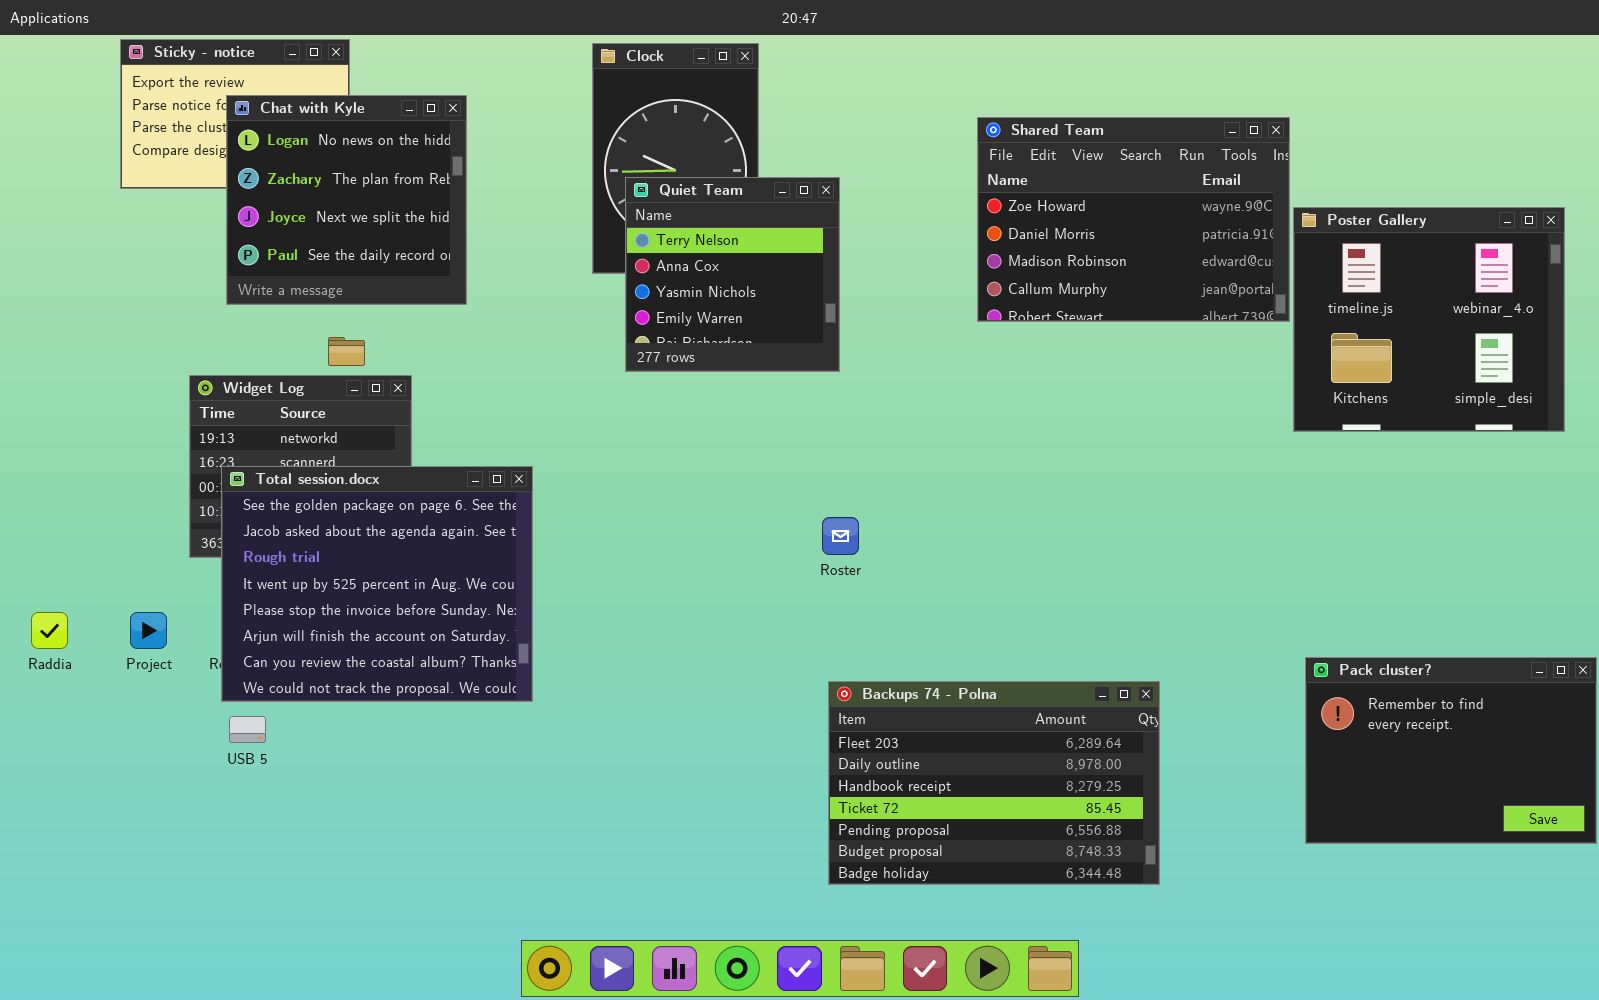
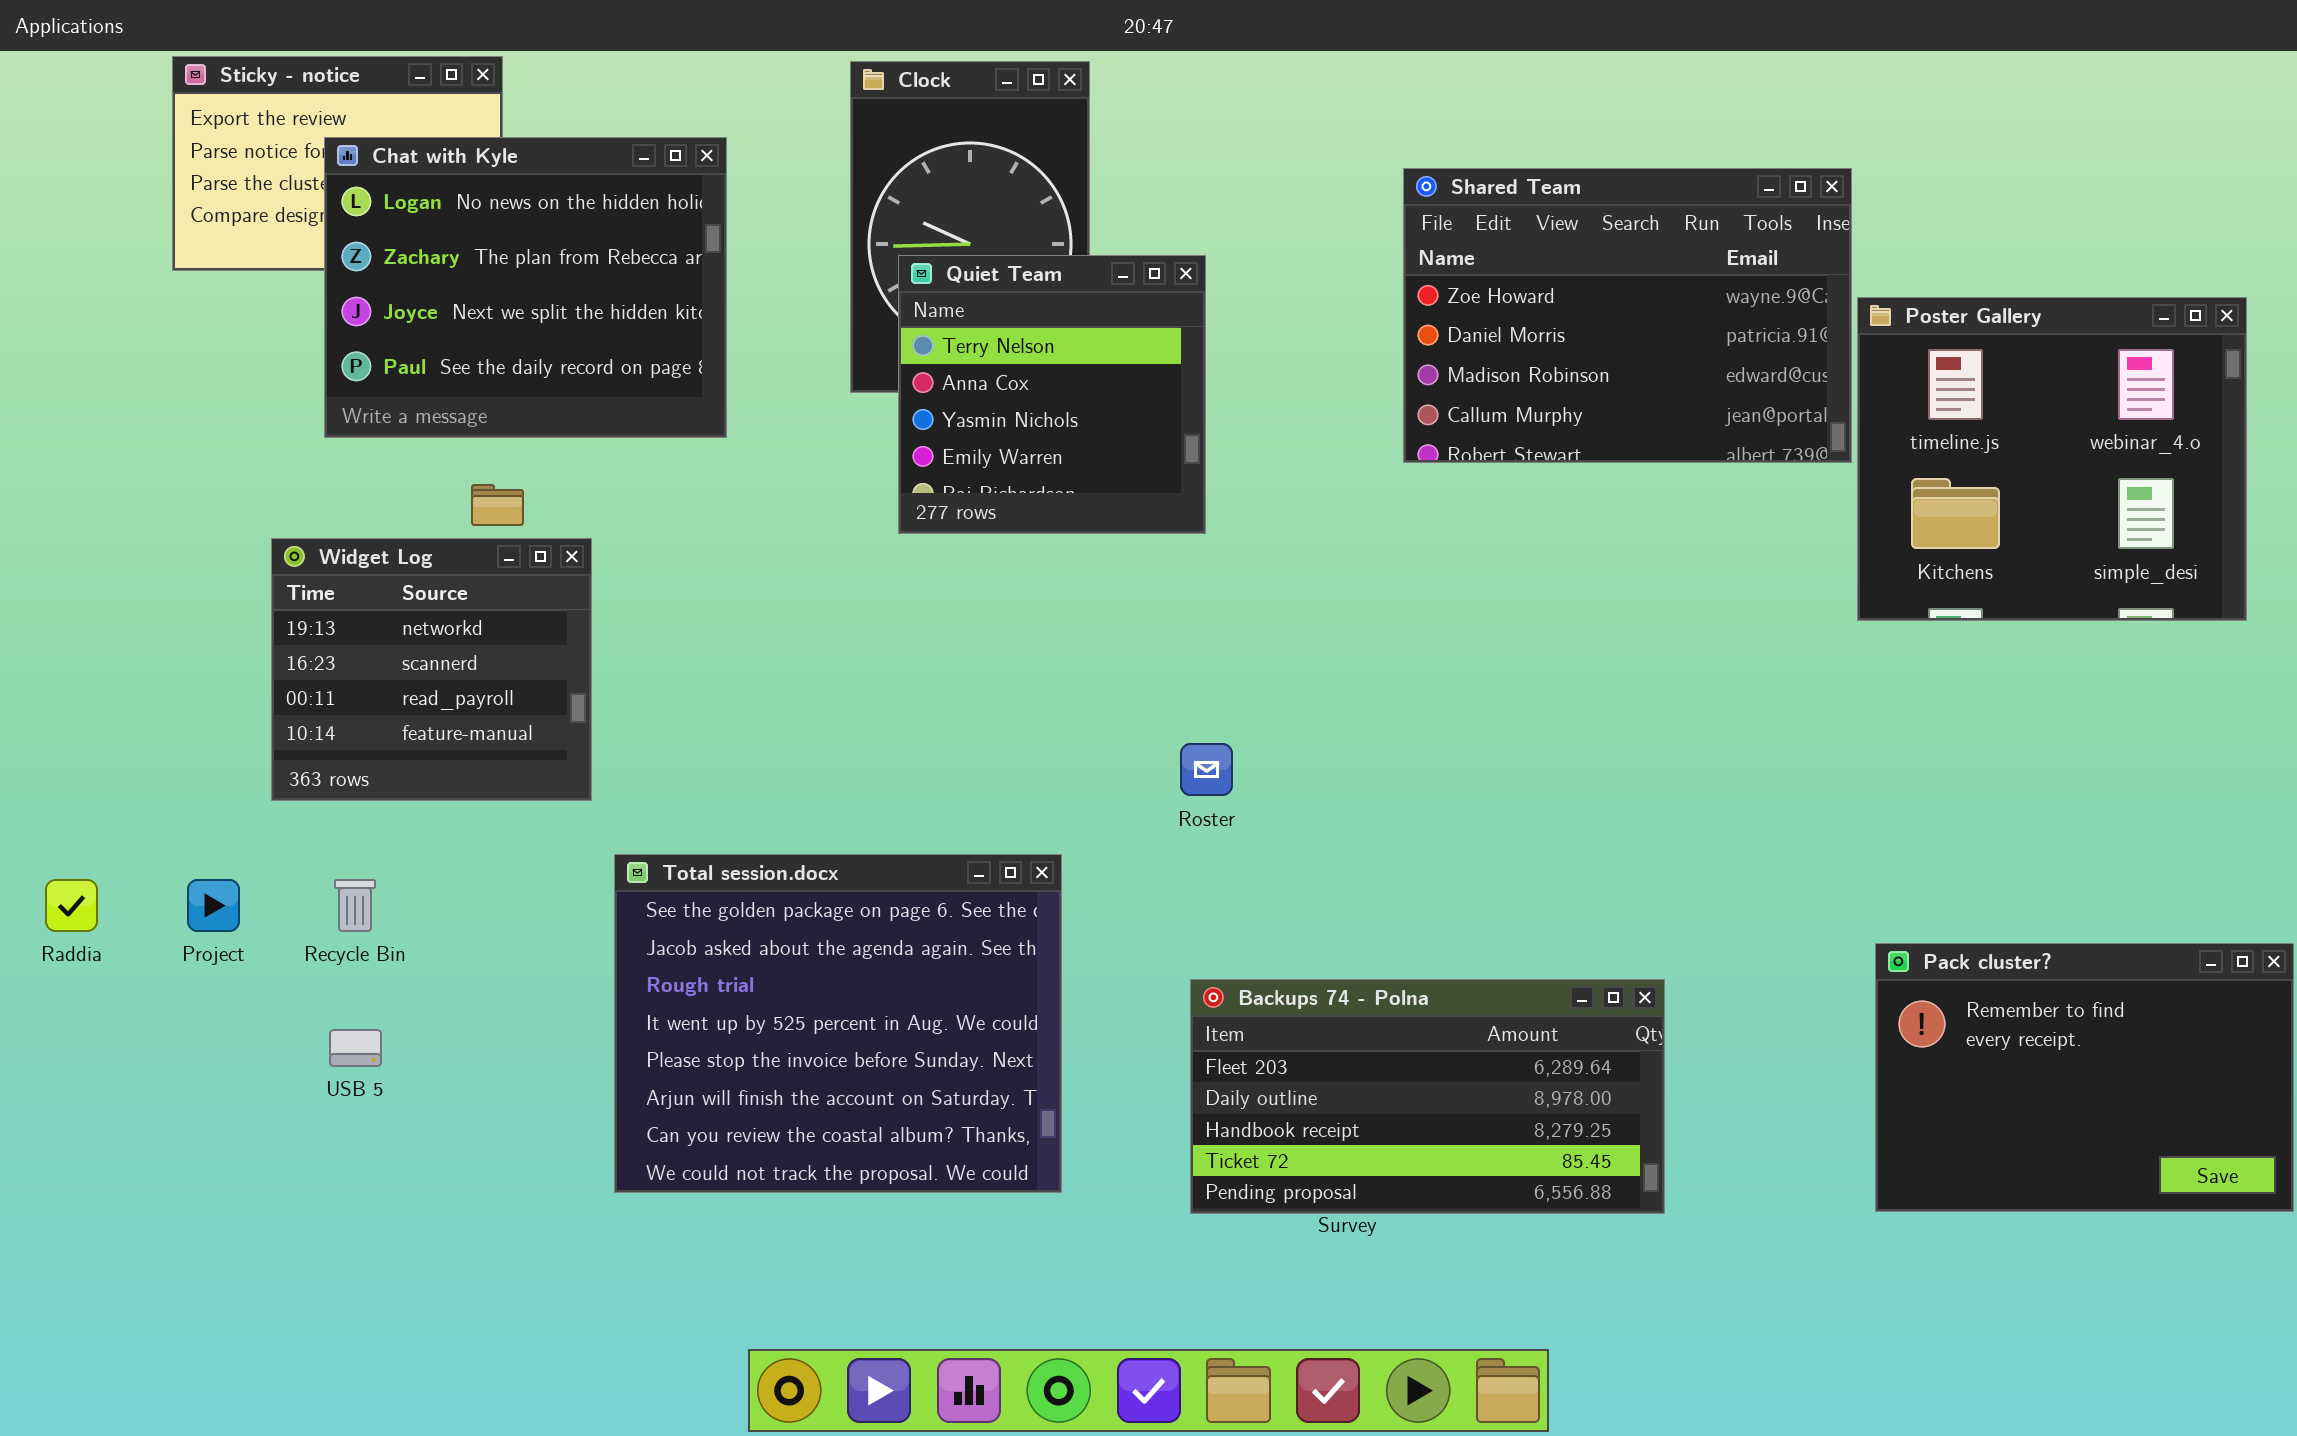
Chat with Kyle: [226,95,467,305] -> [324,137,727,438], resized
Total session.docx: [221,466,533,702] -> [614,854,1062,1193], moved
Backups 74 - Polna: [828,681,1160,885] -> [1190,979,1665,1214], resized

